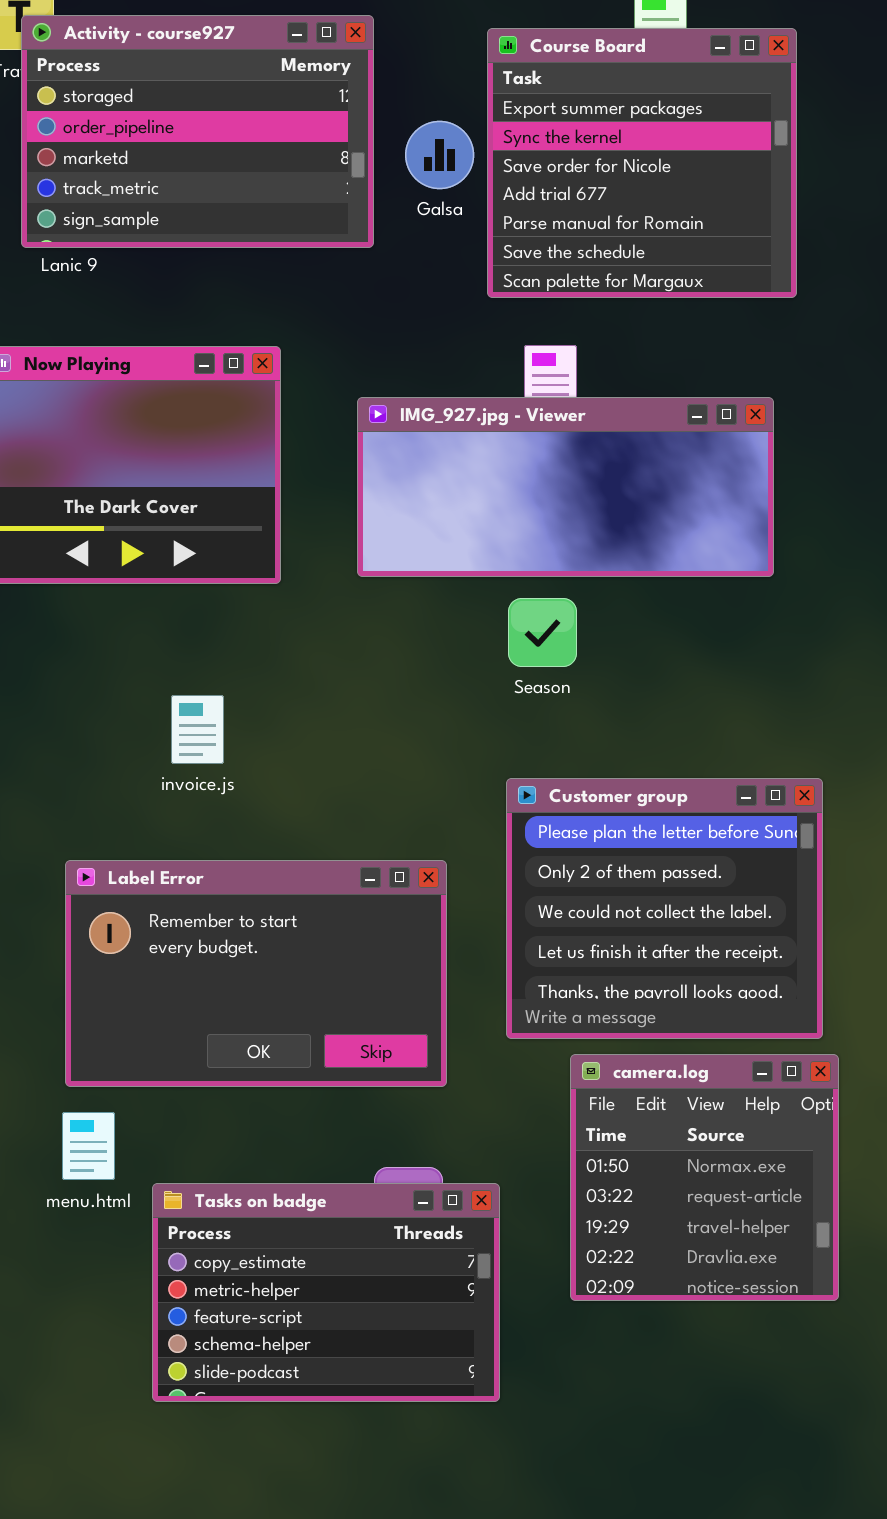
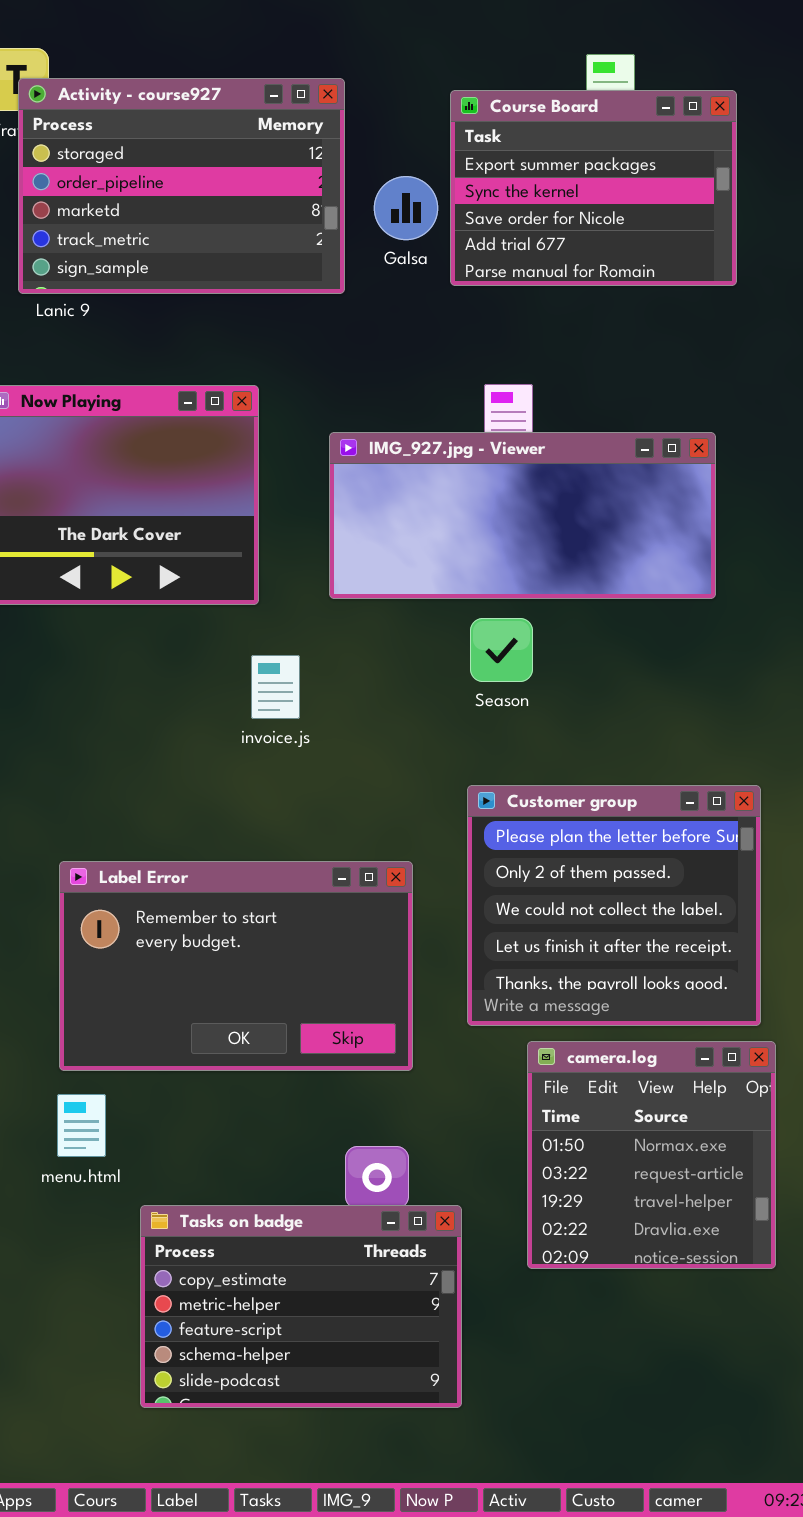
Course Board: [487,28,797,298] -> [450,90,737,286], resized
invoice.js: [171,695,224,764] -> [251,655,300,719], moved
Tasks on badge: [152,1183,500,1402] -> [140,1205,462,1408], moved

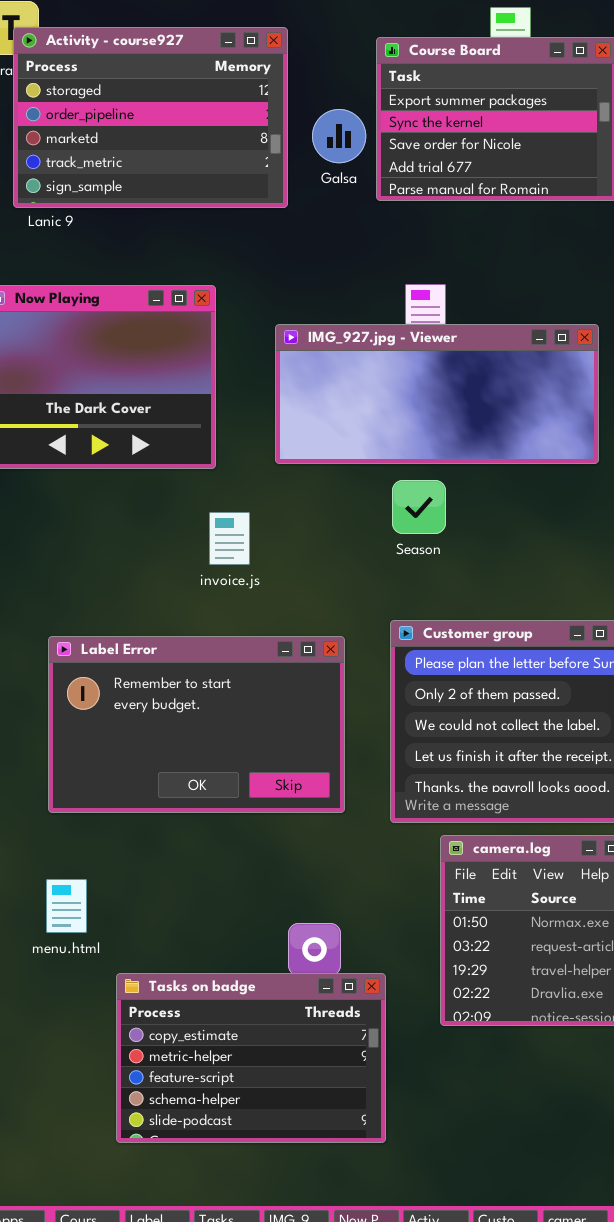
Label Error: [59,861,413,1071] -> [48,636,345,813], moved

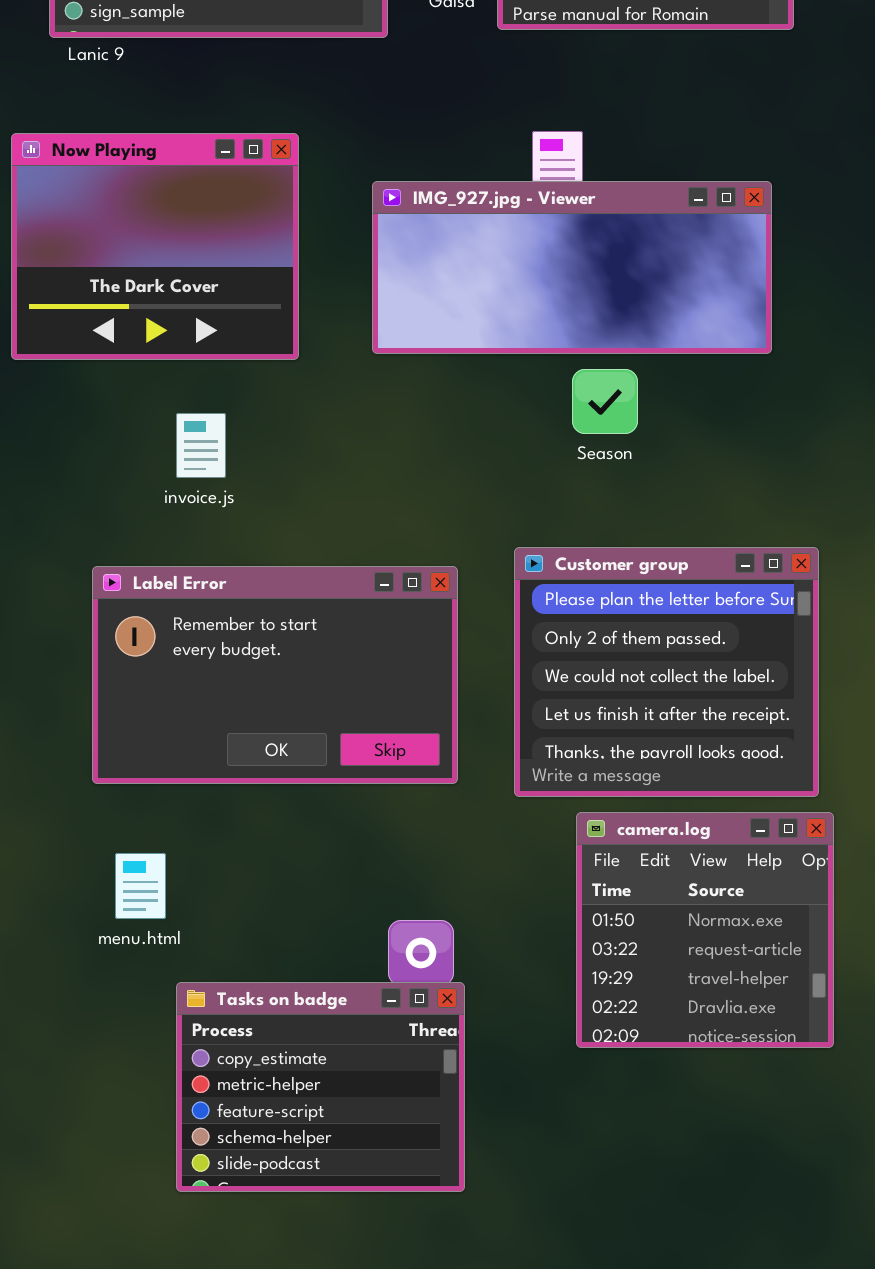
Season: [392,480,446,534] -> [572,369,638,434], moved
invoice.js: [209,512,250,565] -> [176,413,226,478], moved
menu.html: [46,879,87,933] -> [115,853,166,919], moved
Tasks on badge: [116,973,386,1143] -> [176,982,465,1192], resized

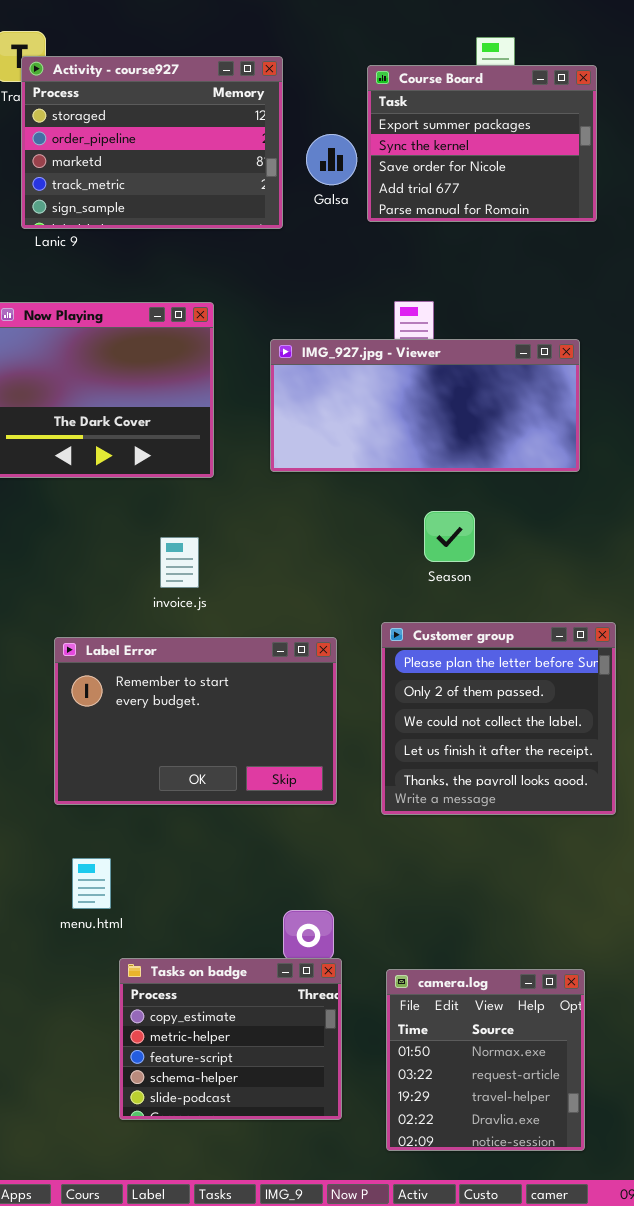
Season: [572,369,638,434] -> [424,511,475,562], moved
invoice.js: [176,413,226,478] -> [160,537,199,588], moved
camera.log: [576,812,834,1048] -> [386,969,585,1151], moved

